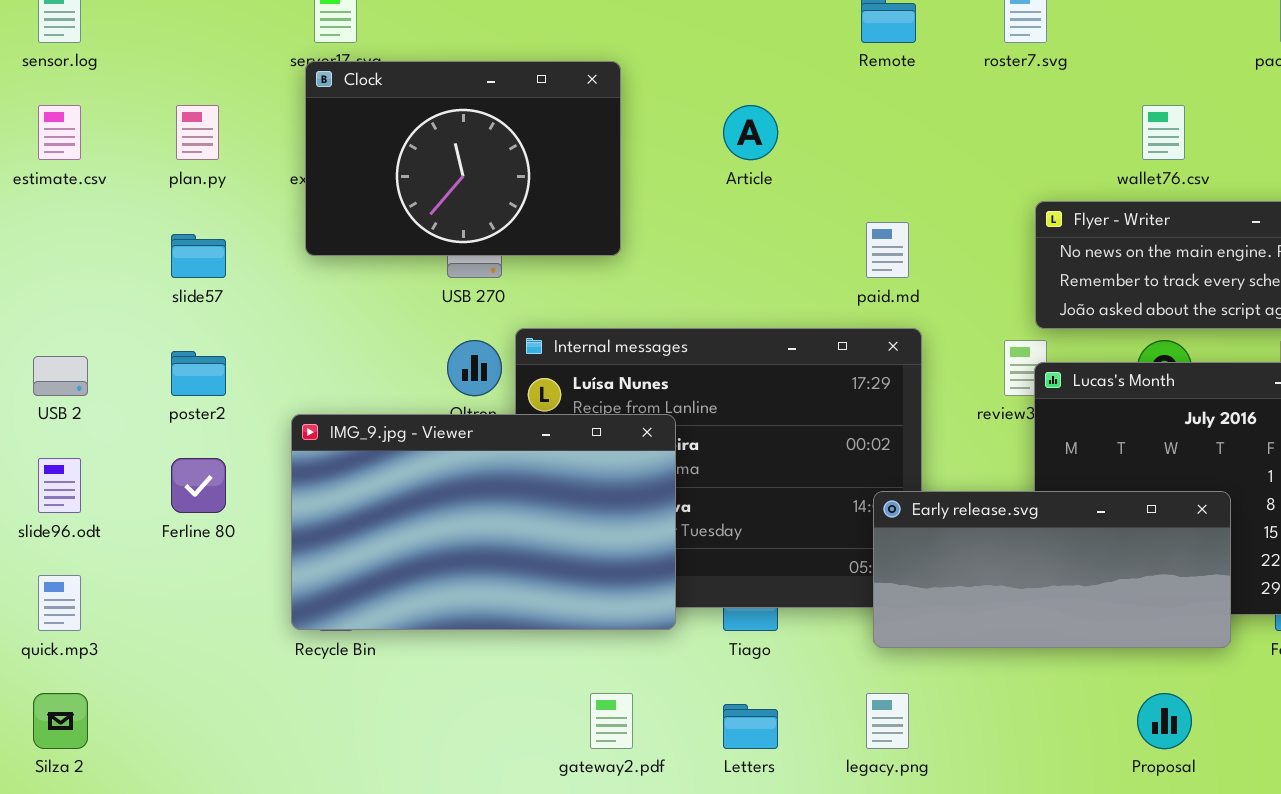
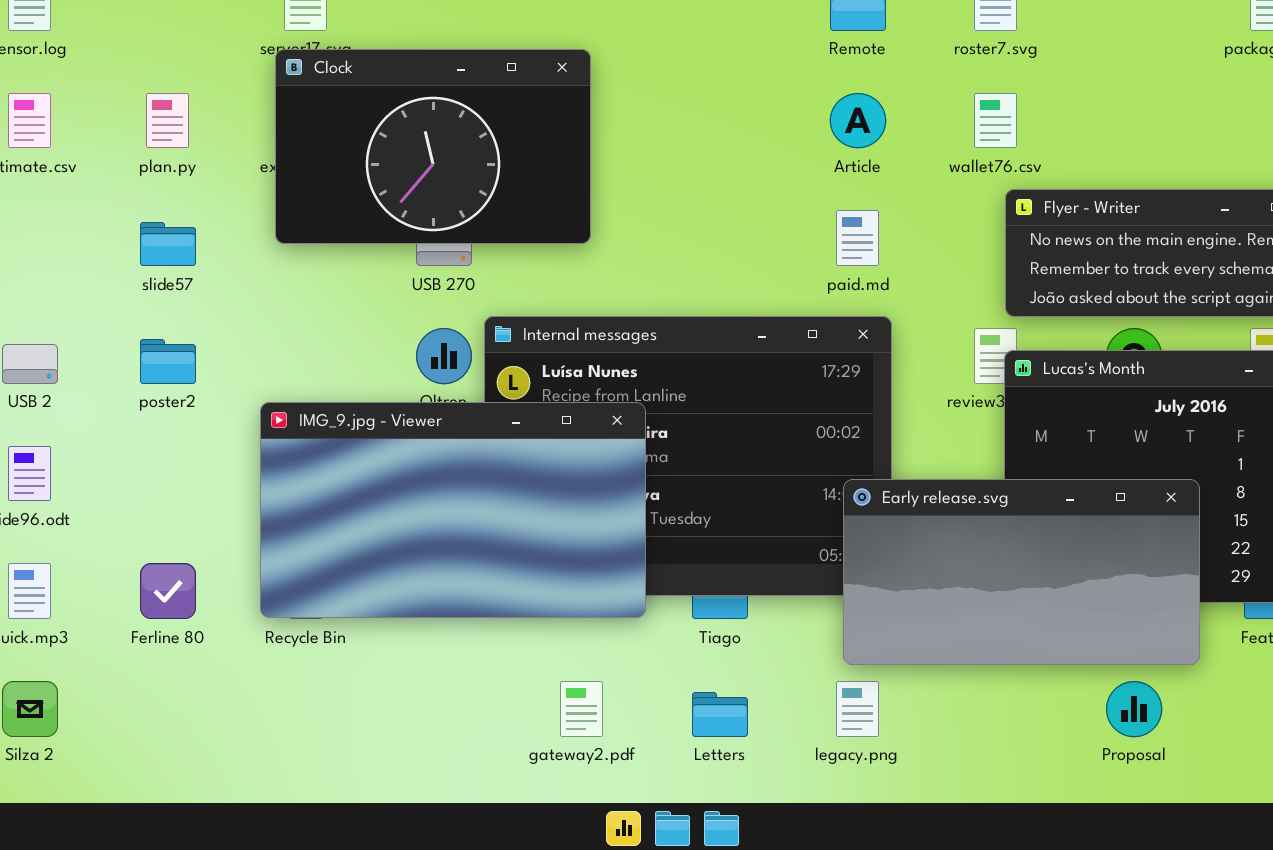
Article: [723,105,778,160] -> [830,93,886,148], moved
wallet76.csv: [1142,105,1185,160] -> [974,93,1017,148], moved
Ferline 80: [171,458,226,513] -> [140,563,196,619], moved
Early release.svg: [873,491,1231,648] -> [843,479,1200,665], resized

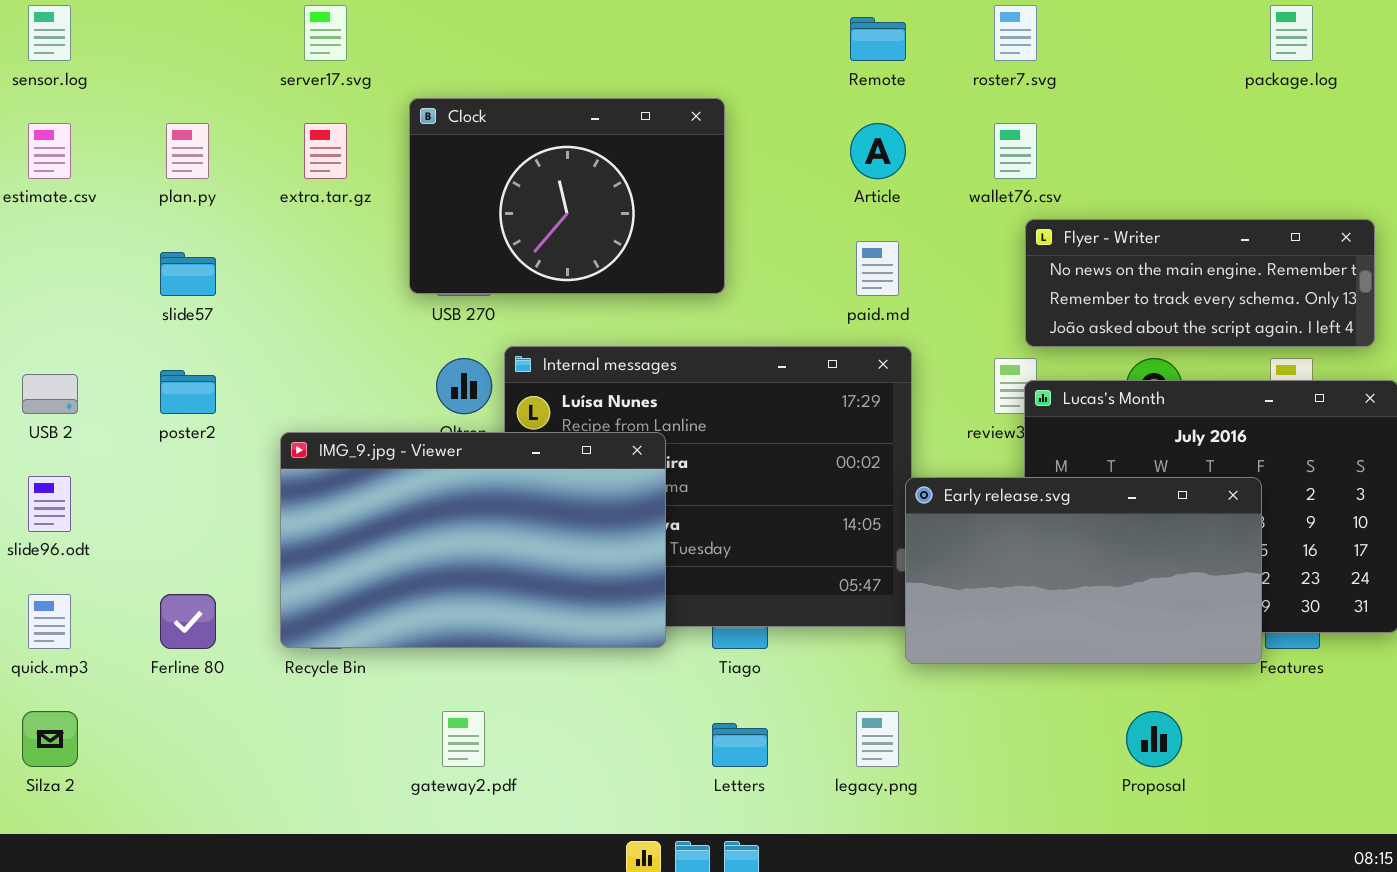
Clock: [275,49,591,244] -> [409,98,725,294], moved
Early release.svg: [843,479,1200,665] -> [905,477,1262,664], moved
gateway2.pdf: [560,681,603,737] -> [442,711,485,767], moved

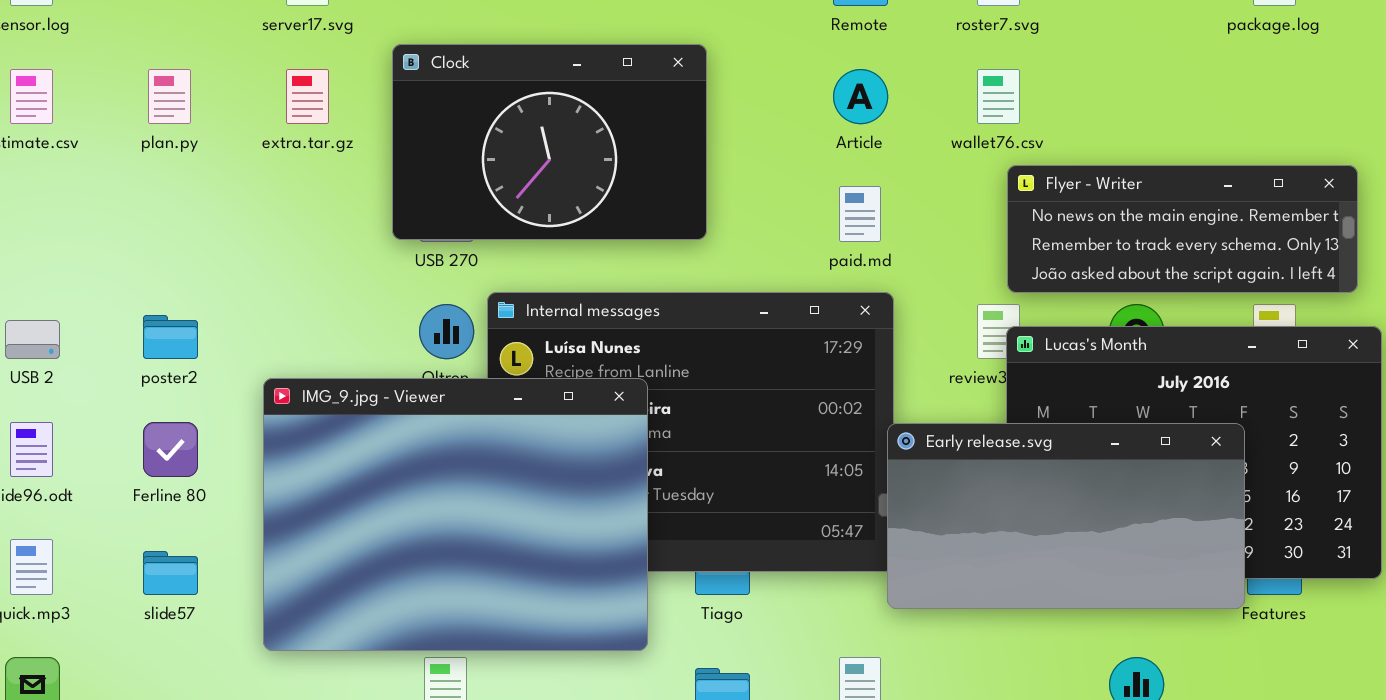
slide57: [160,252,216,296] -> [143,551,198,595], moved
IMG_9.jpg - Viewer: [280,432,666,648] -> [263,378,648,651], resized
Ferline 80: [160,594,216,649] -> [143,422,198,477], moved

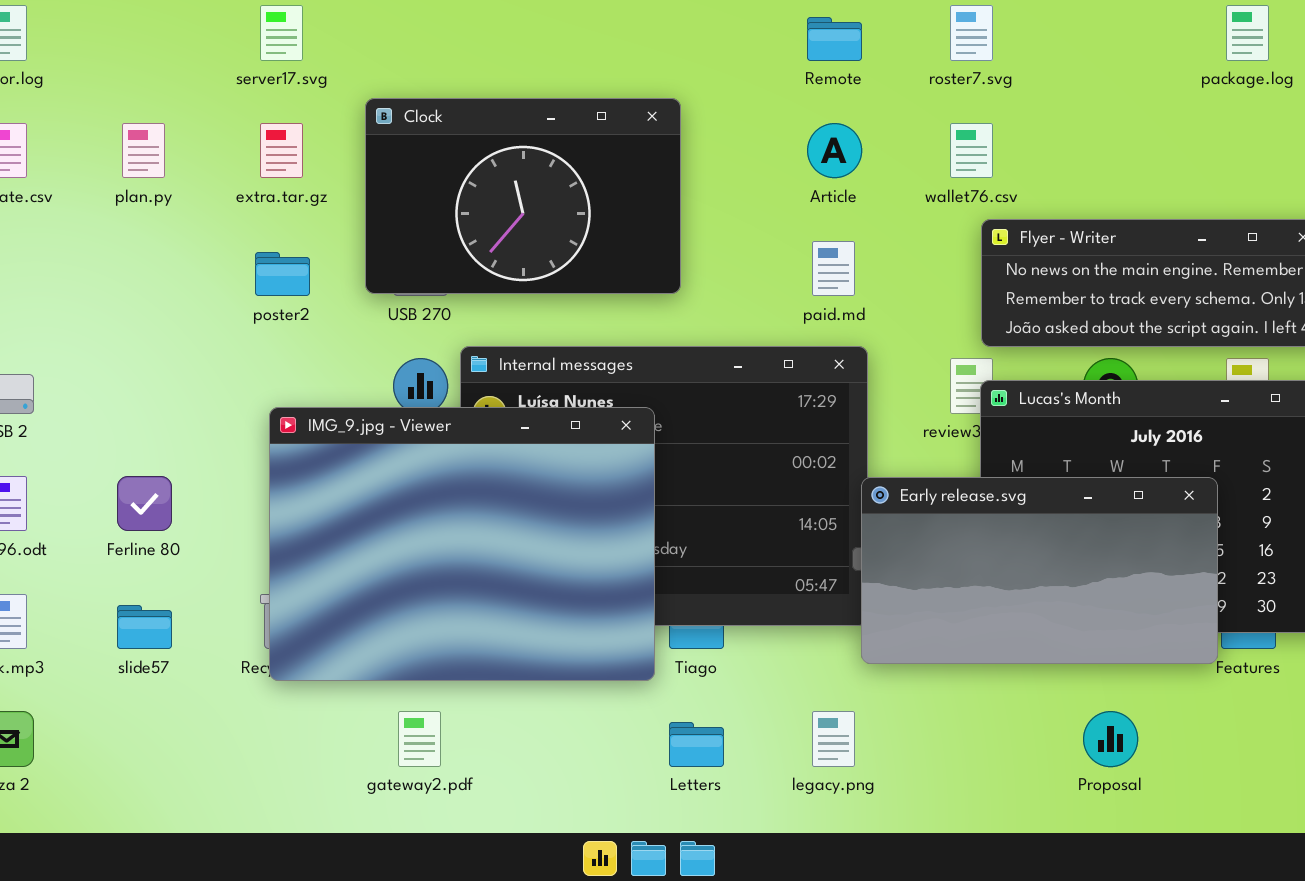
poster2: [143,315,198,359] -> [255,252,310,296], moved
IMG_9.jpg - Viewer: [263,378,648,651] -> [269,407,655,681], moved

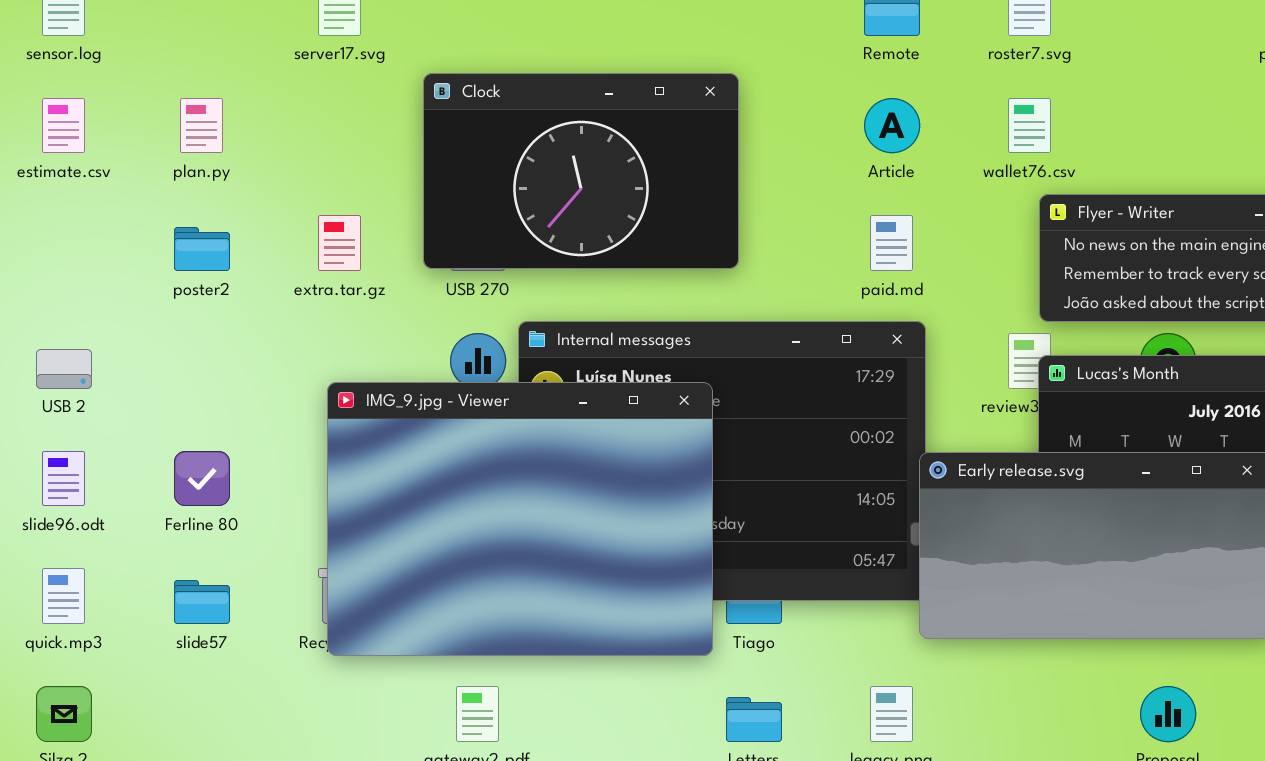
extra.tar.gz: [260,123,303,178] -> [318,215,361,271], moved
poster2: [255,252,310,296] -> [174,227,230,271], moved

